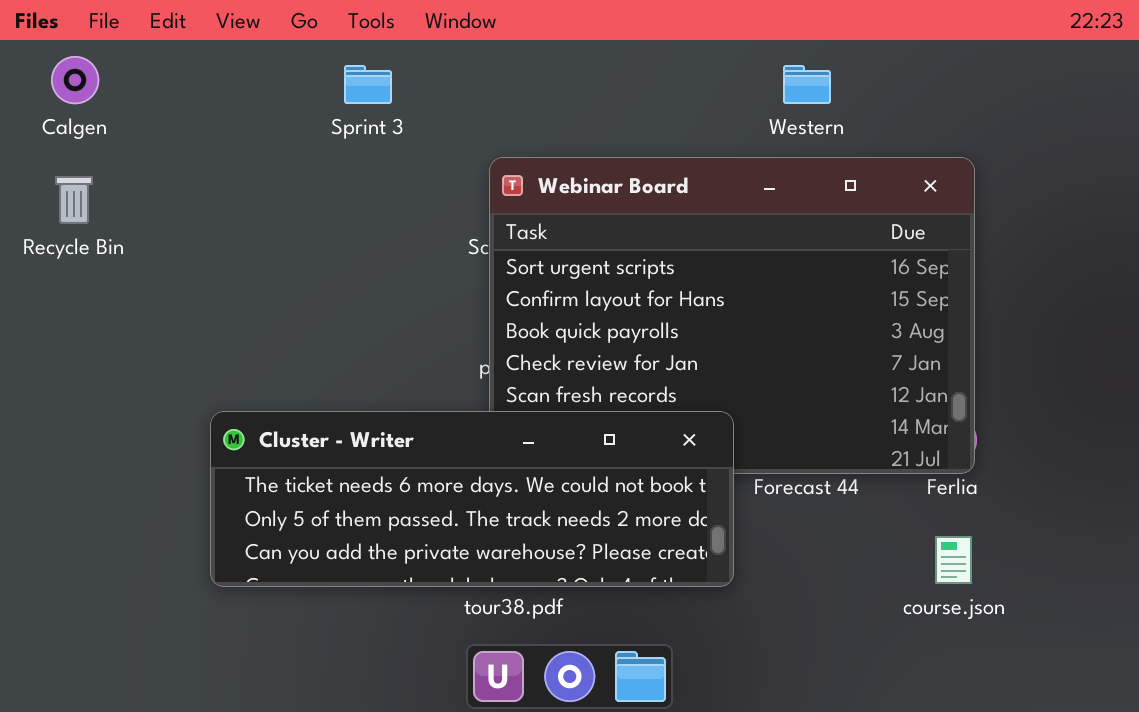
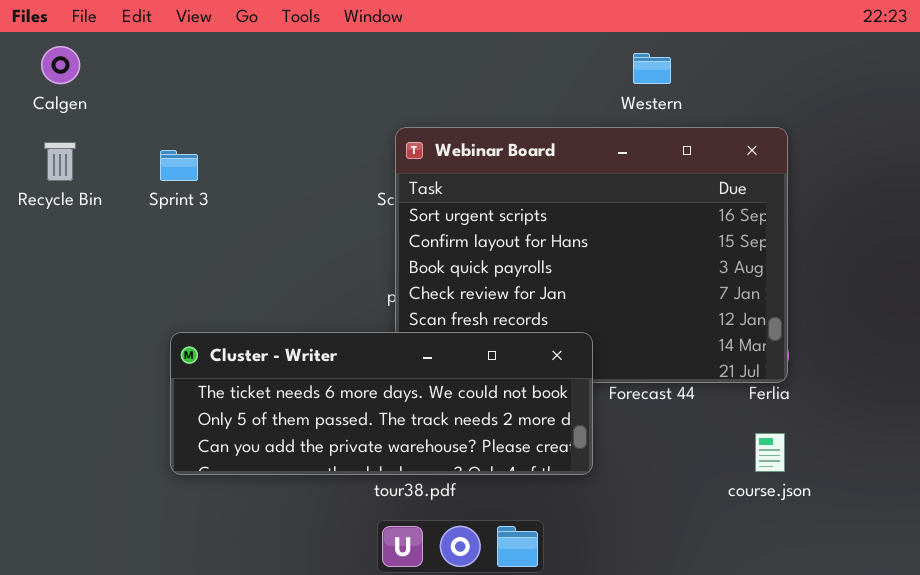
Sprint 3: [344,65,392,104] -> [160,150,198,181], moved

